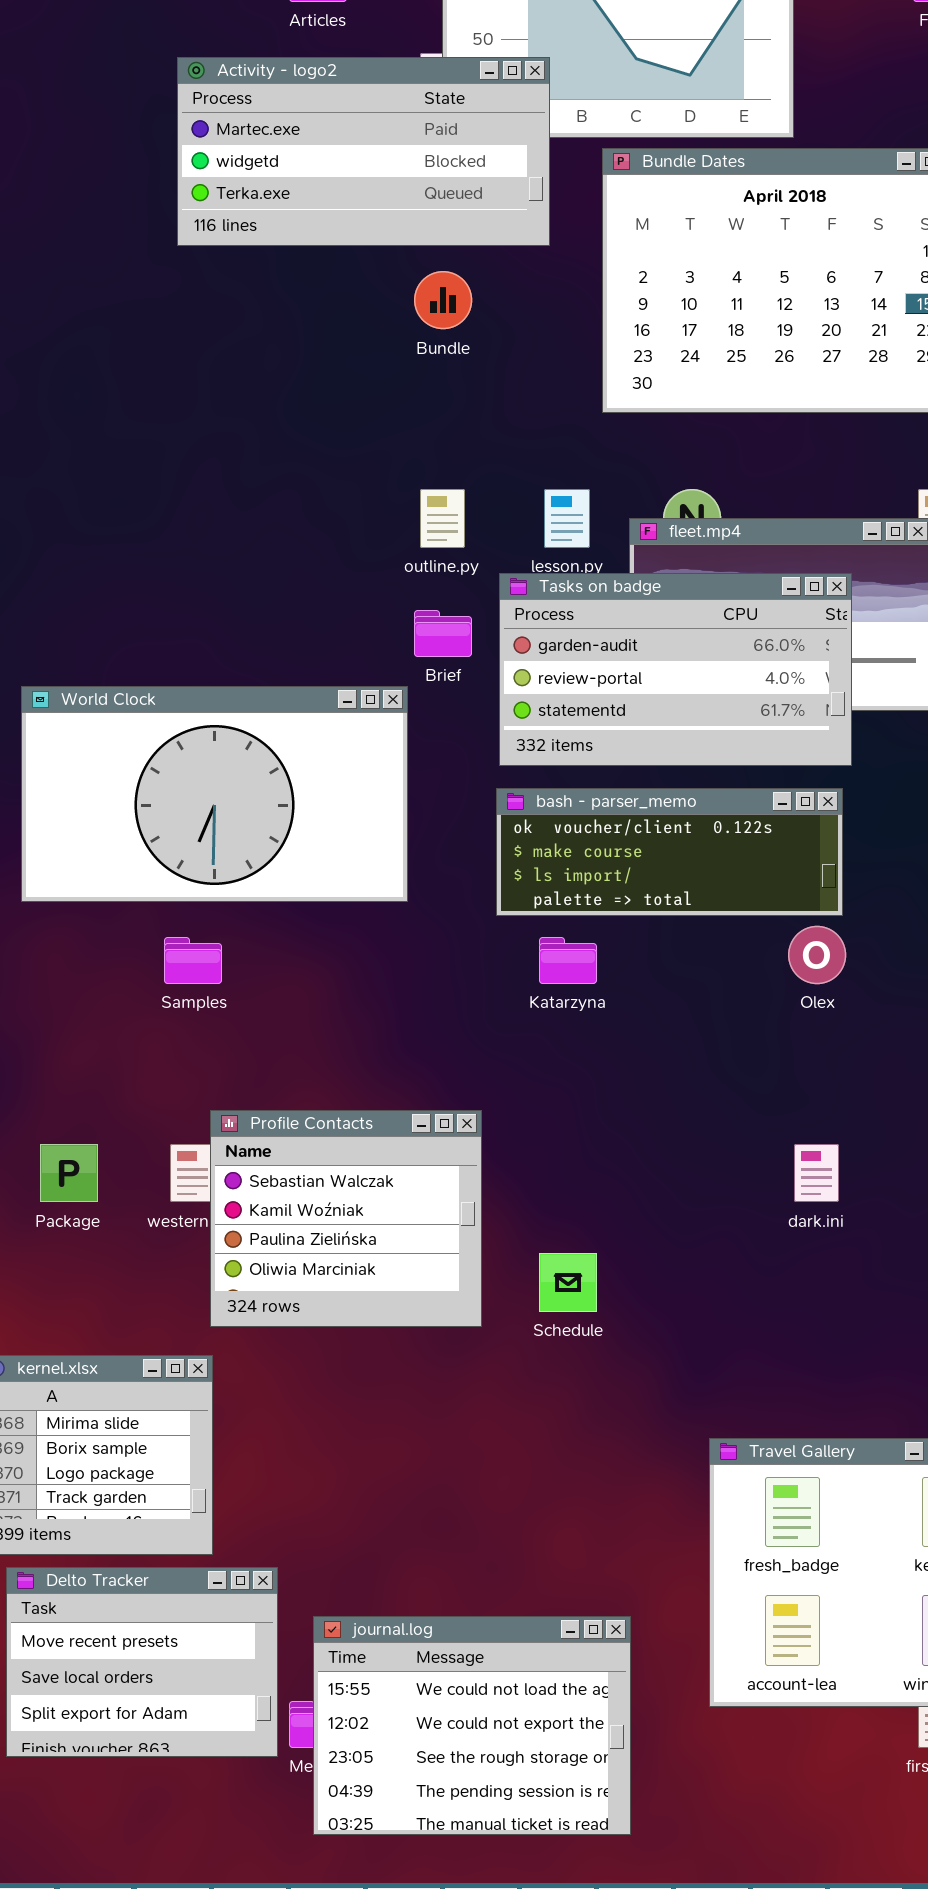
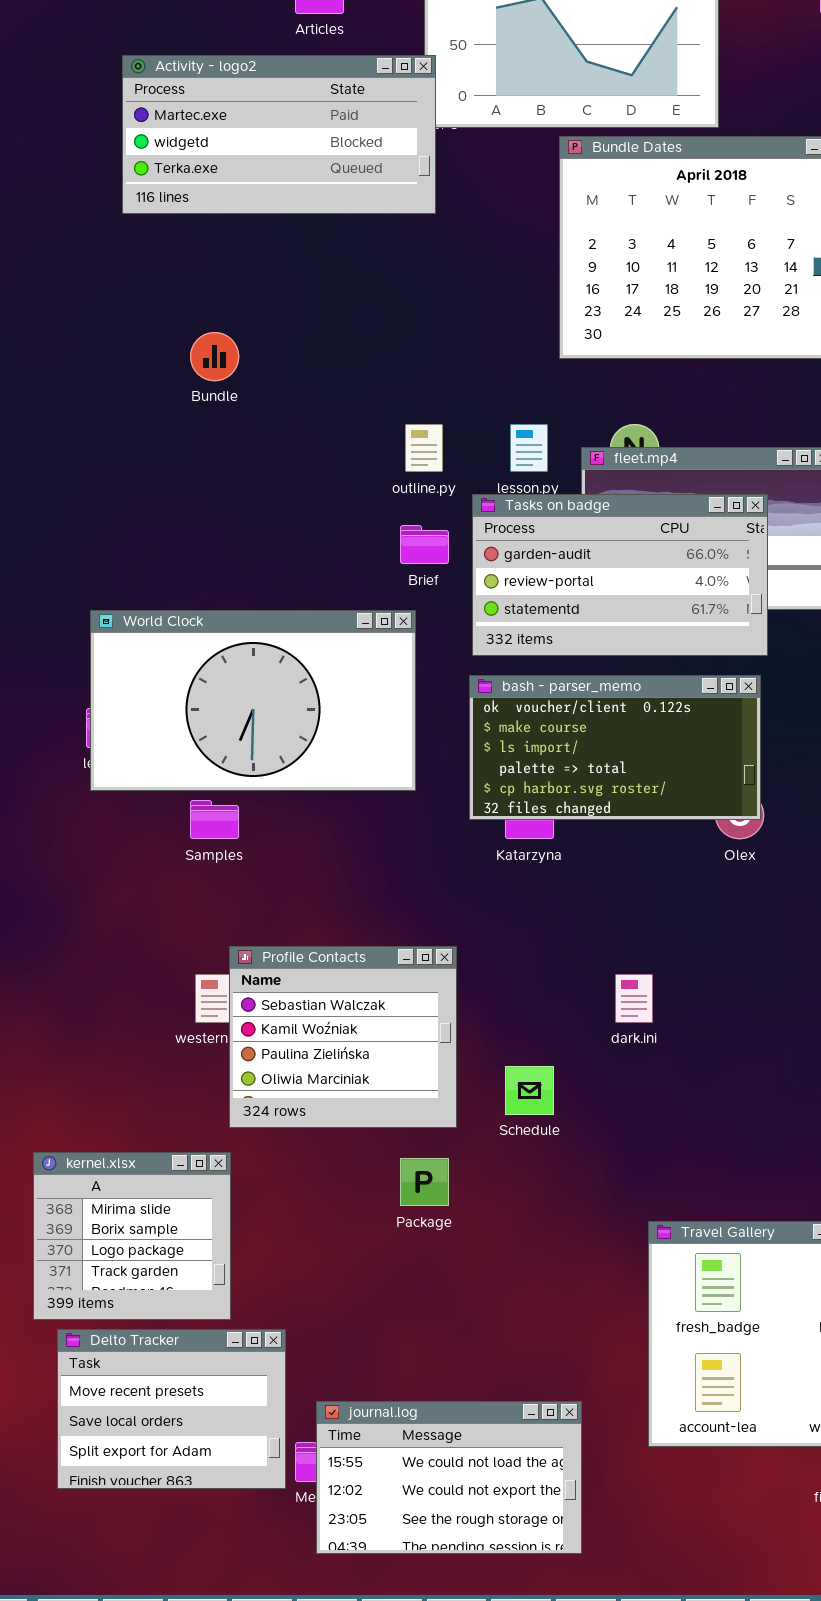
Activity - logo2: [177,57,550,246] -> [122,55,436,214], moved
Bundle: [414,271,472,329] -> [190,332,239,381], moved
World Clock: [21,686,408,902] -> [90,610,416,791], moved
bash - parser_memo: [496,788,843,916] -> [469,675,761,820], resized
Package: [40,1144,98,1202] -> [400,1158,449,1206], moved
dark.ini: [794,1144,839,1202] -> [615,974,653,1023], moved
journal.log: [313,1616,631,1835] -> [316,1401,582,1554], resized

